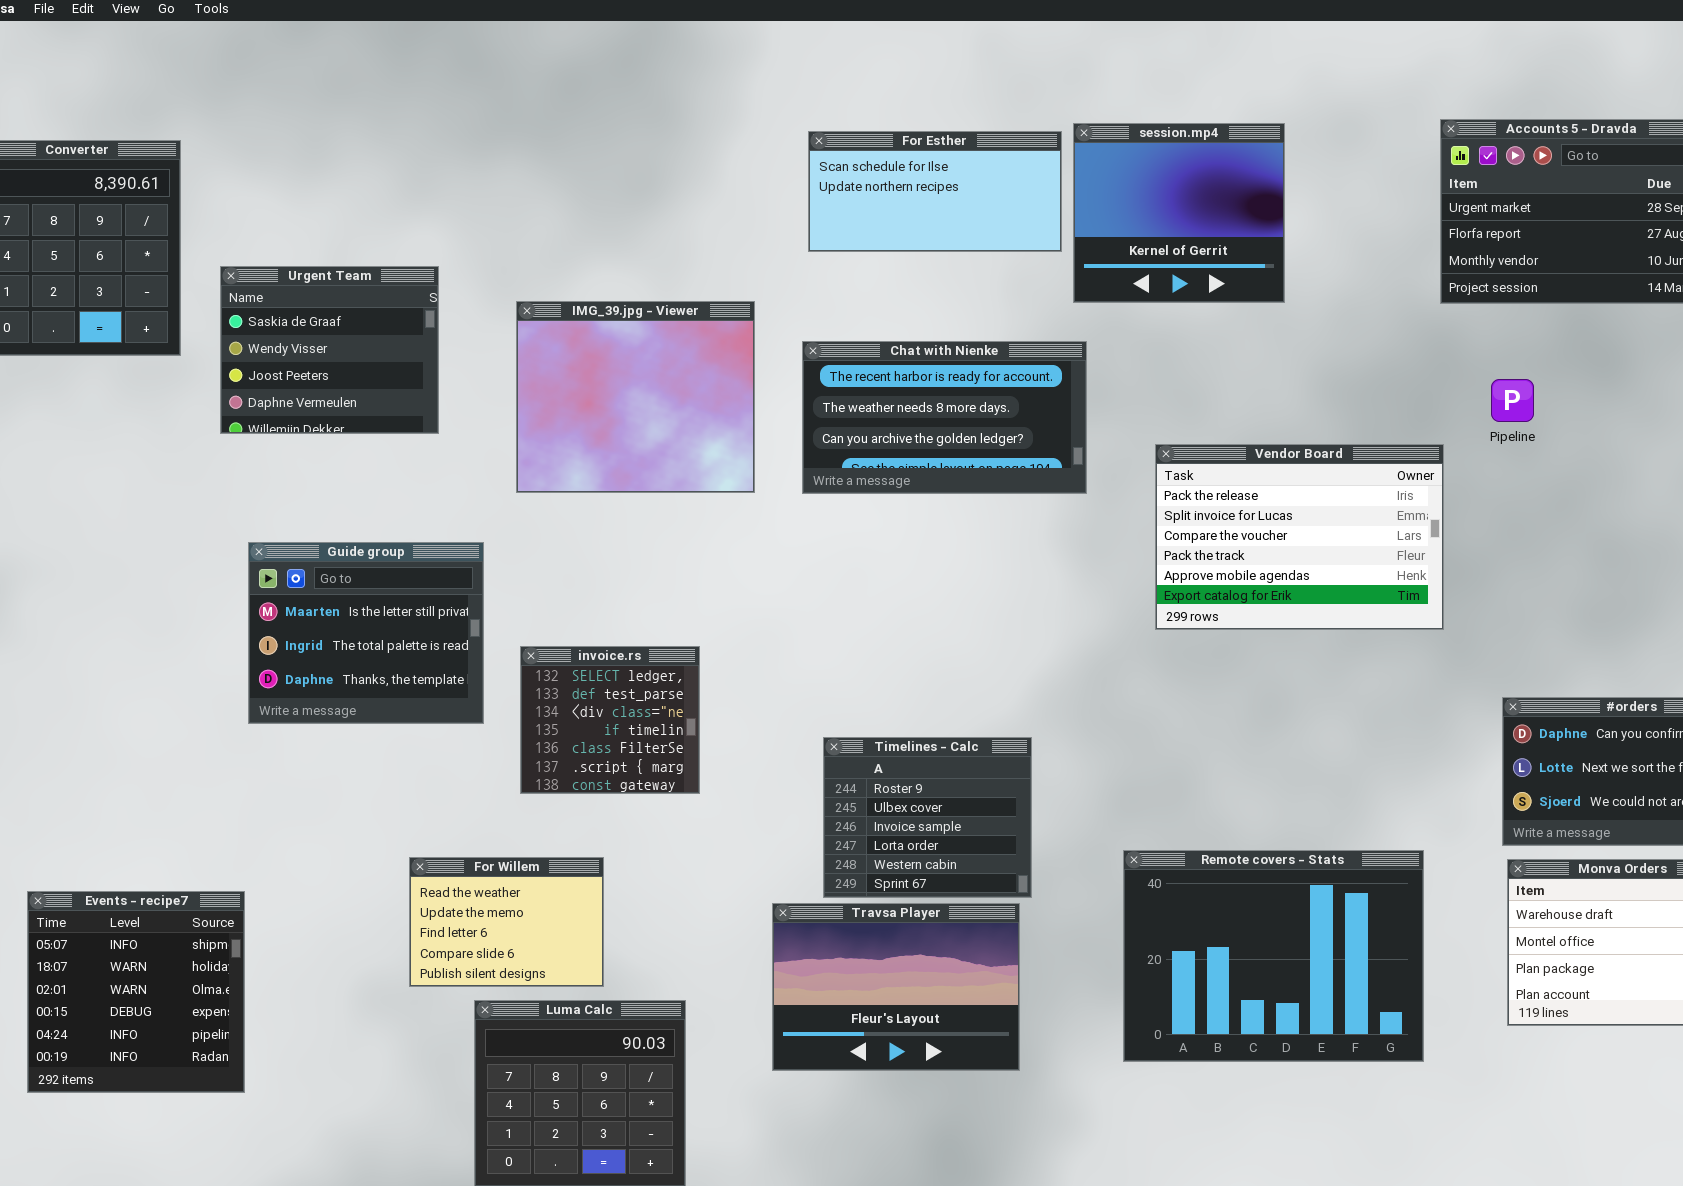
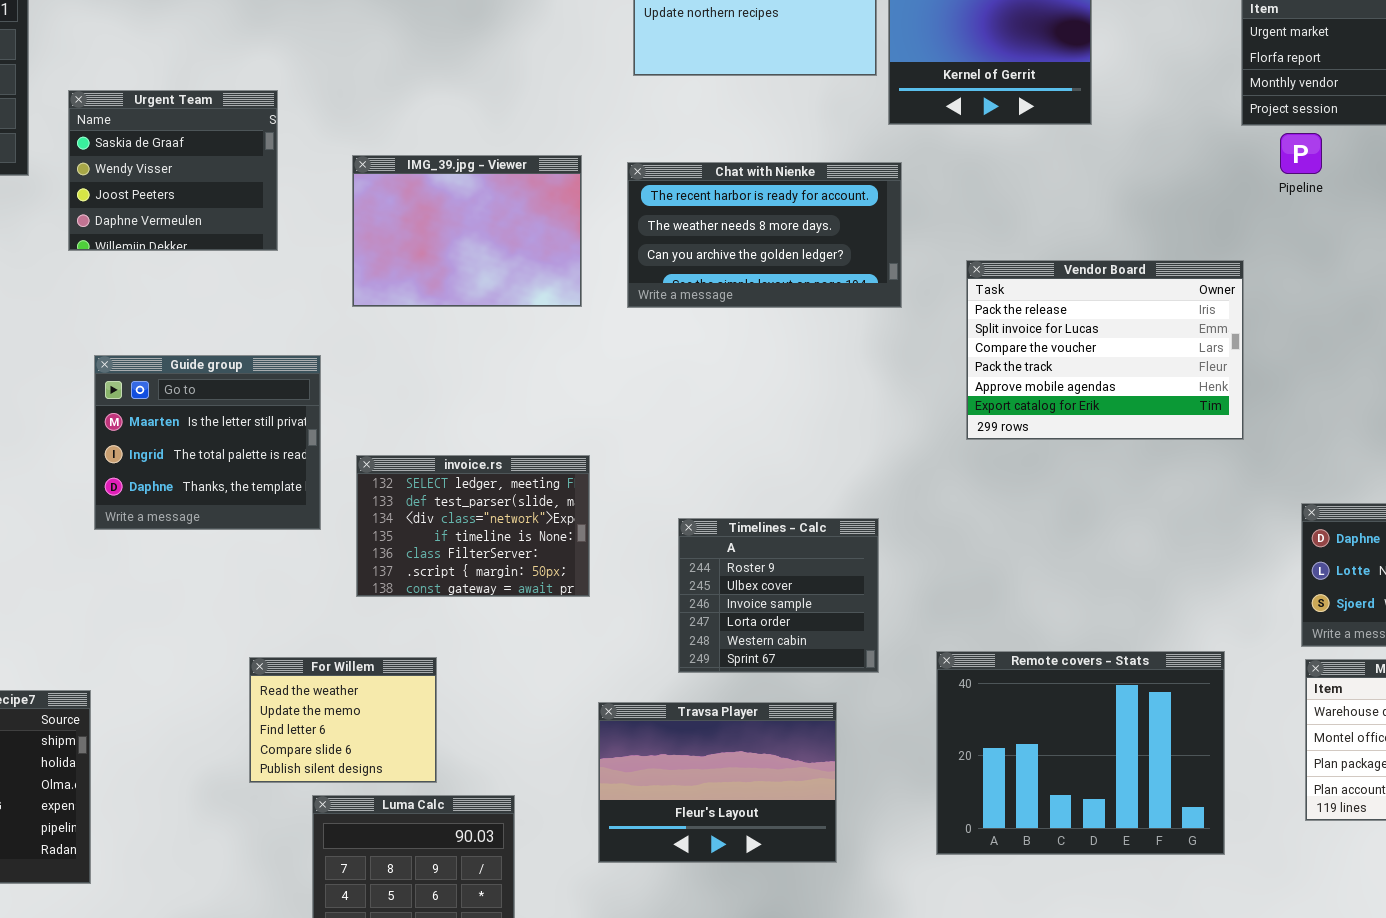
IMG_39.jpg - Viewer: [516,301,755,493] -> [352,155,582,307], resized
Pipeline: [1491,379,1534,422] -> [1280,133,1322,174], moved
invoice.rs: [520,646,700,794] -> [356,455,590,597], resized
Timelines - Calc: [823,737,1032,898] -> [678,518,879,673], moved

